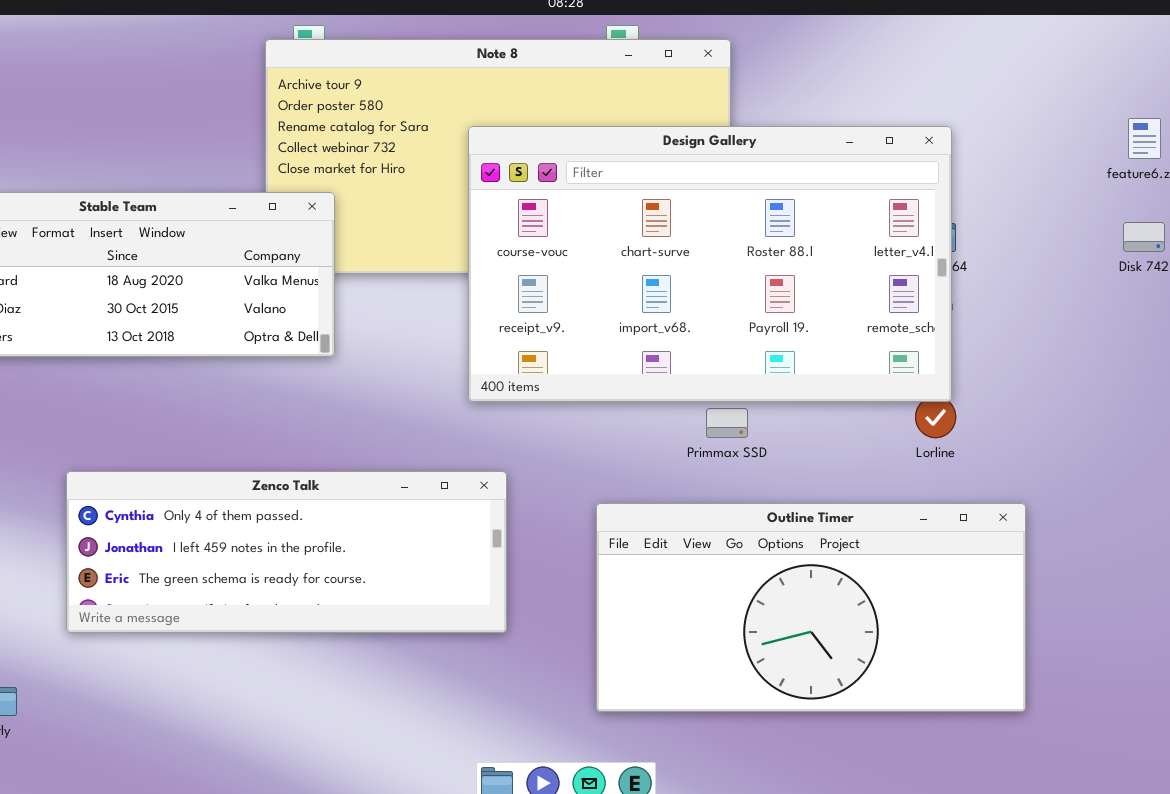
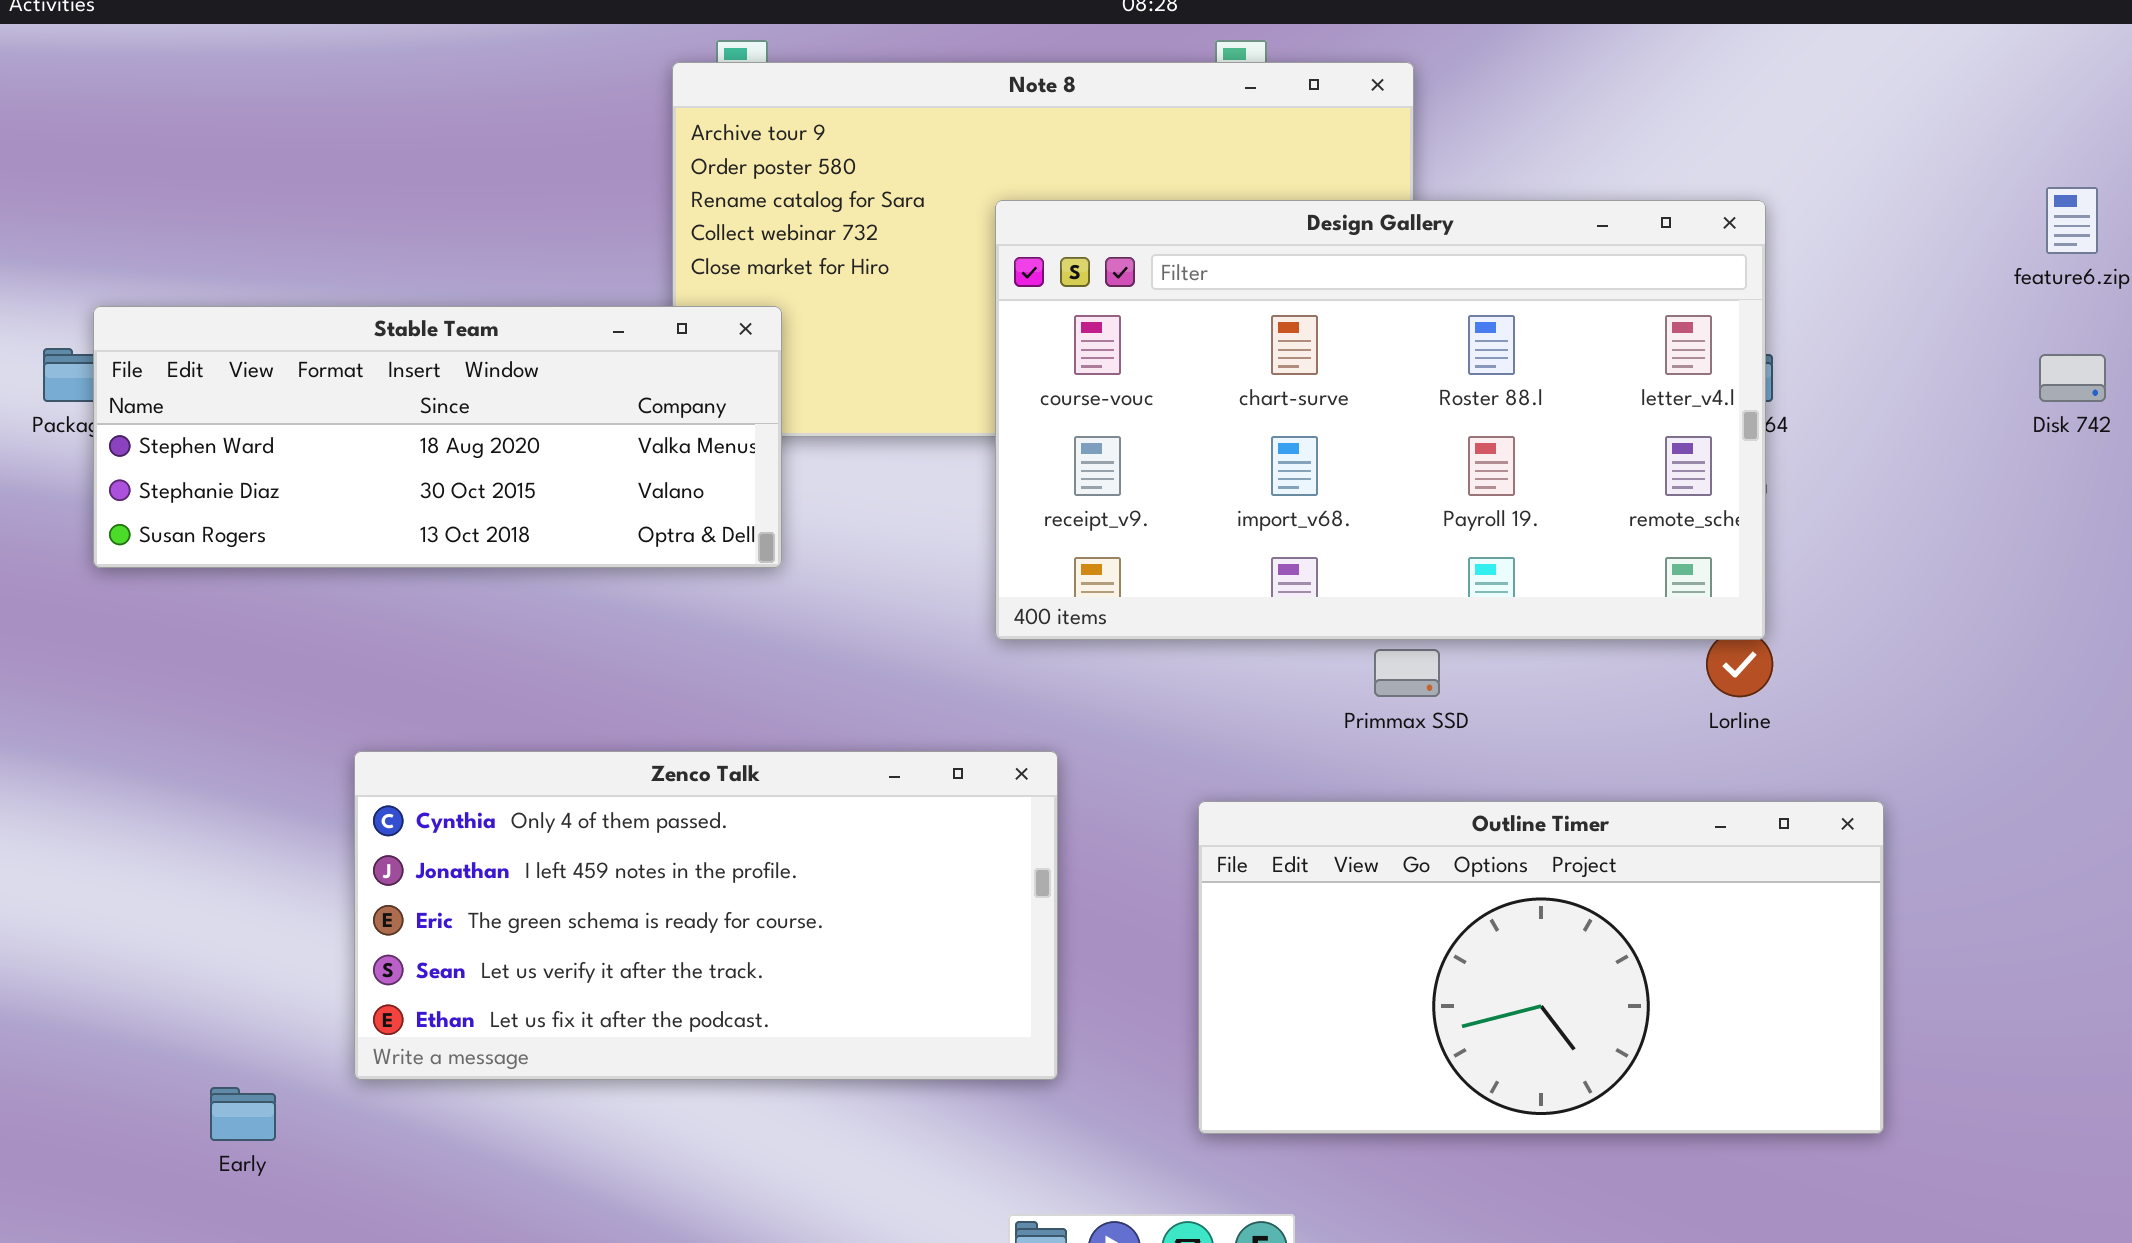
Zenco Talk: [66,471,507,633] -> [354,751,1058,1080], resized

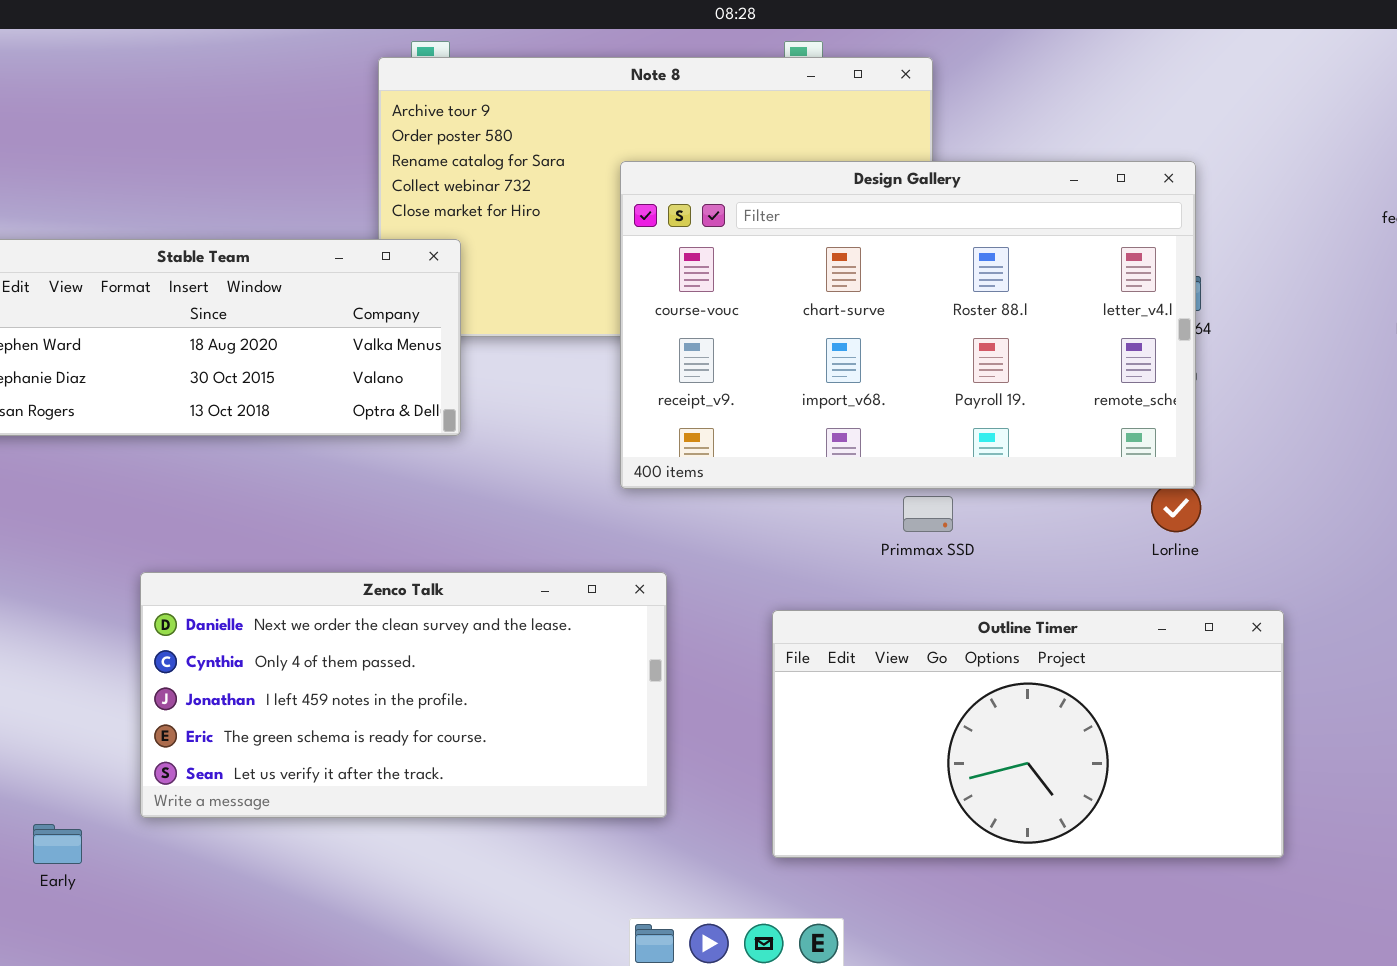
Zenco Talk: [354,751,1058,1080] -> [140,572,667,818], scrolled up 1 row

